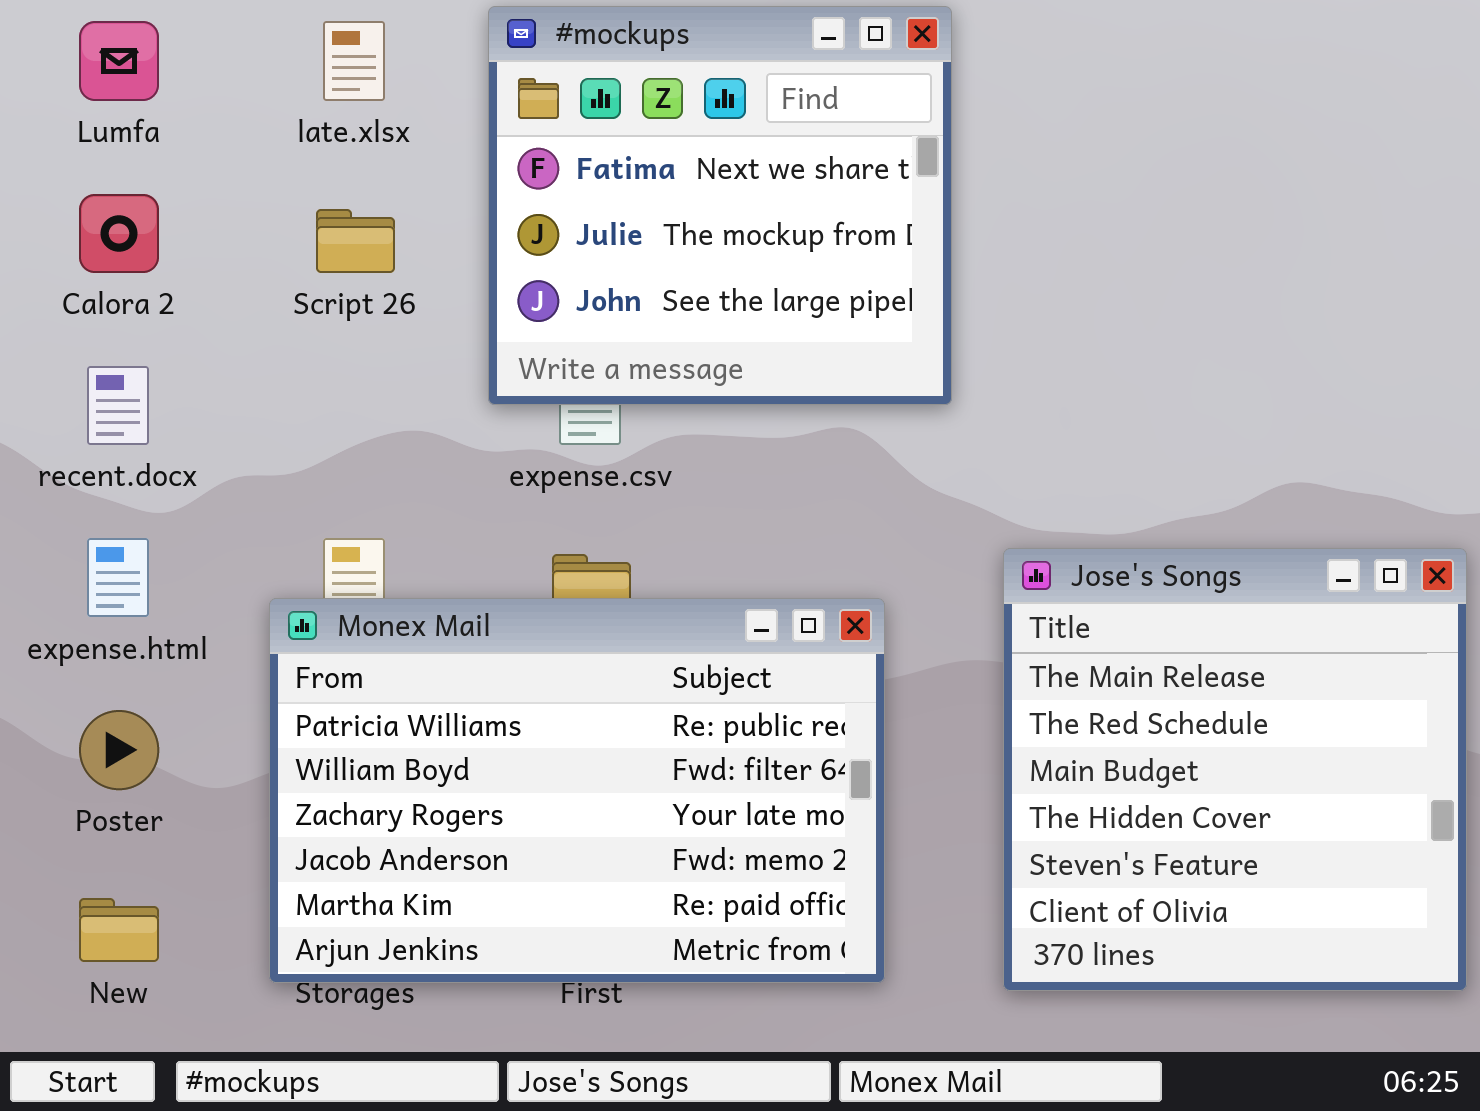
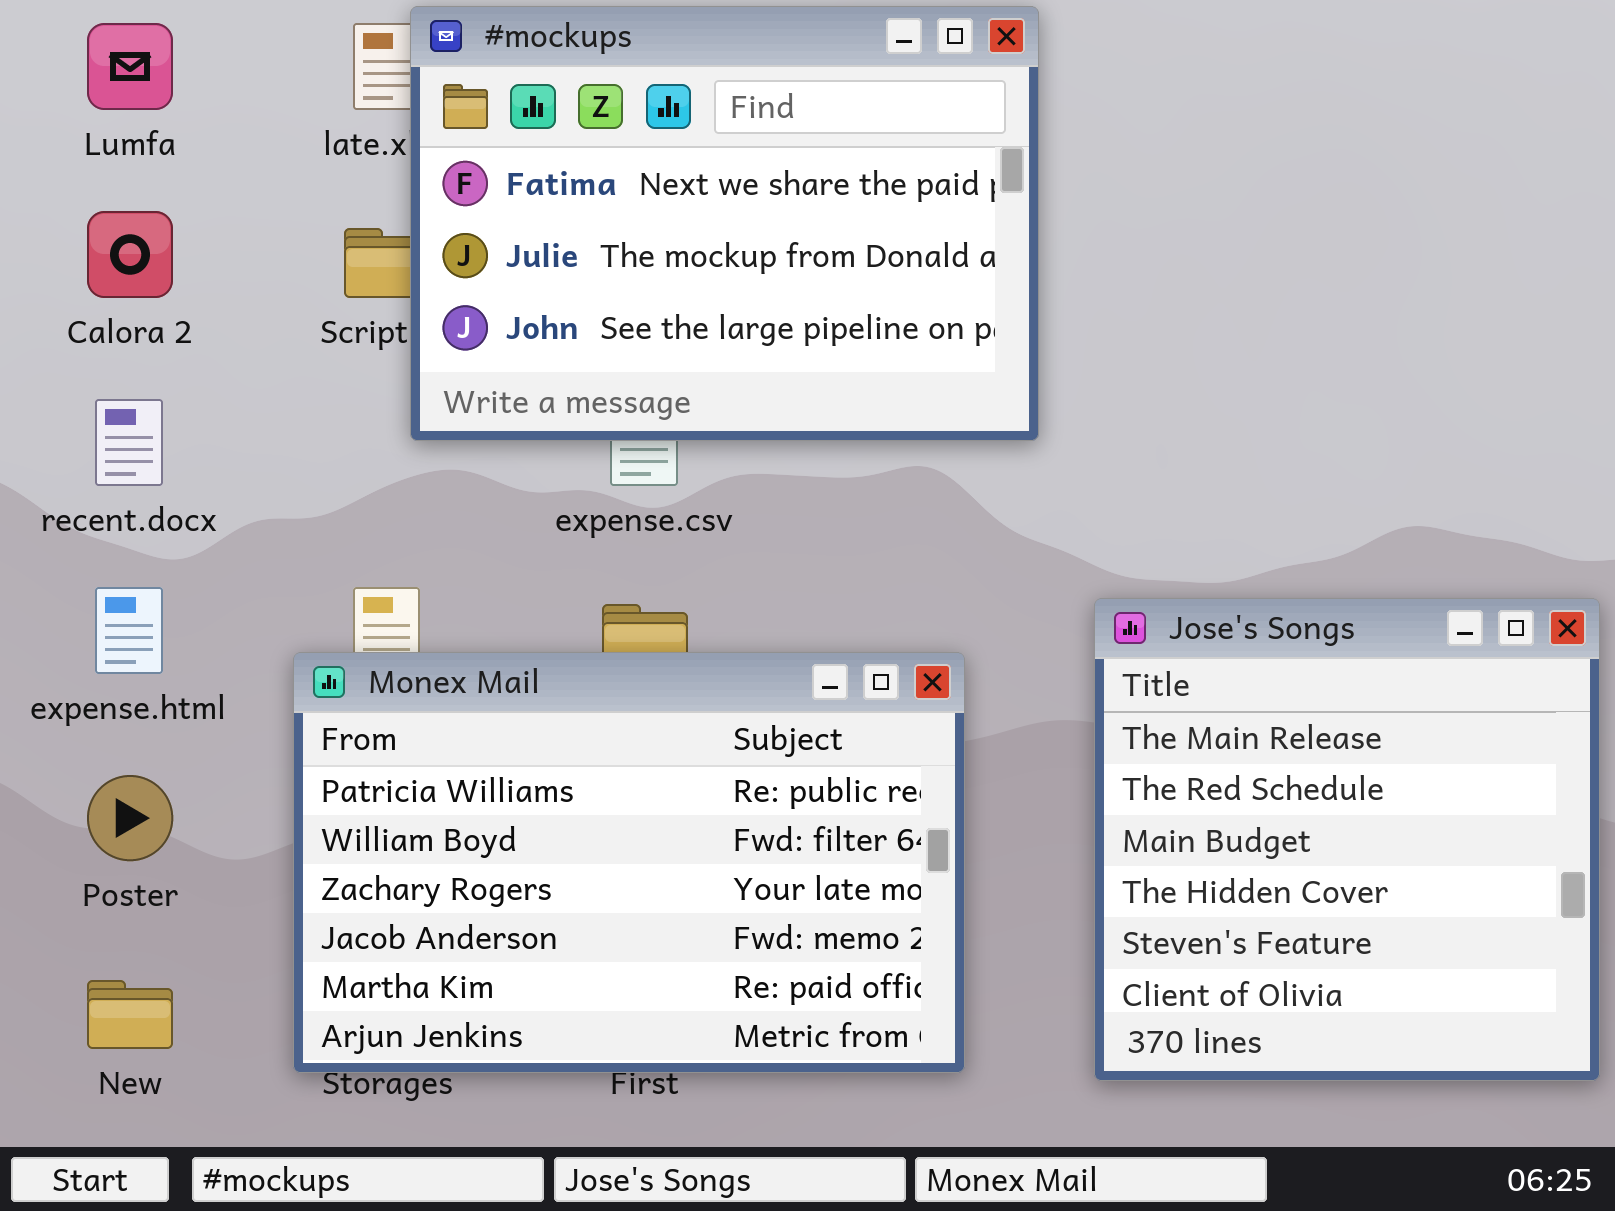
#mockups: [488,6,952,405] -> [410,6,1039,441], resized

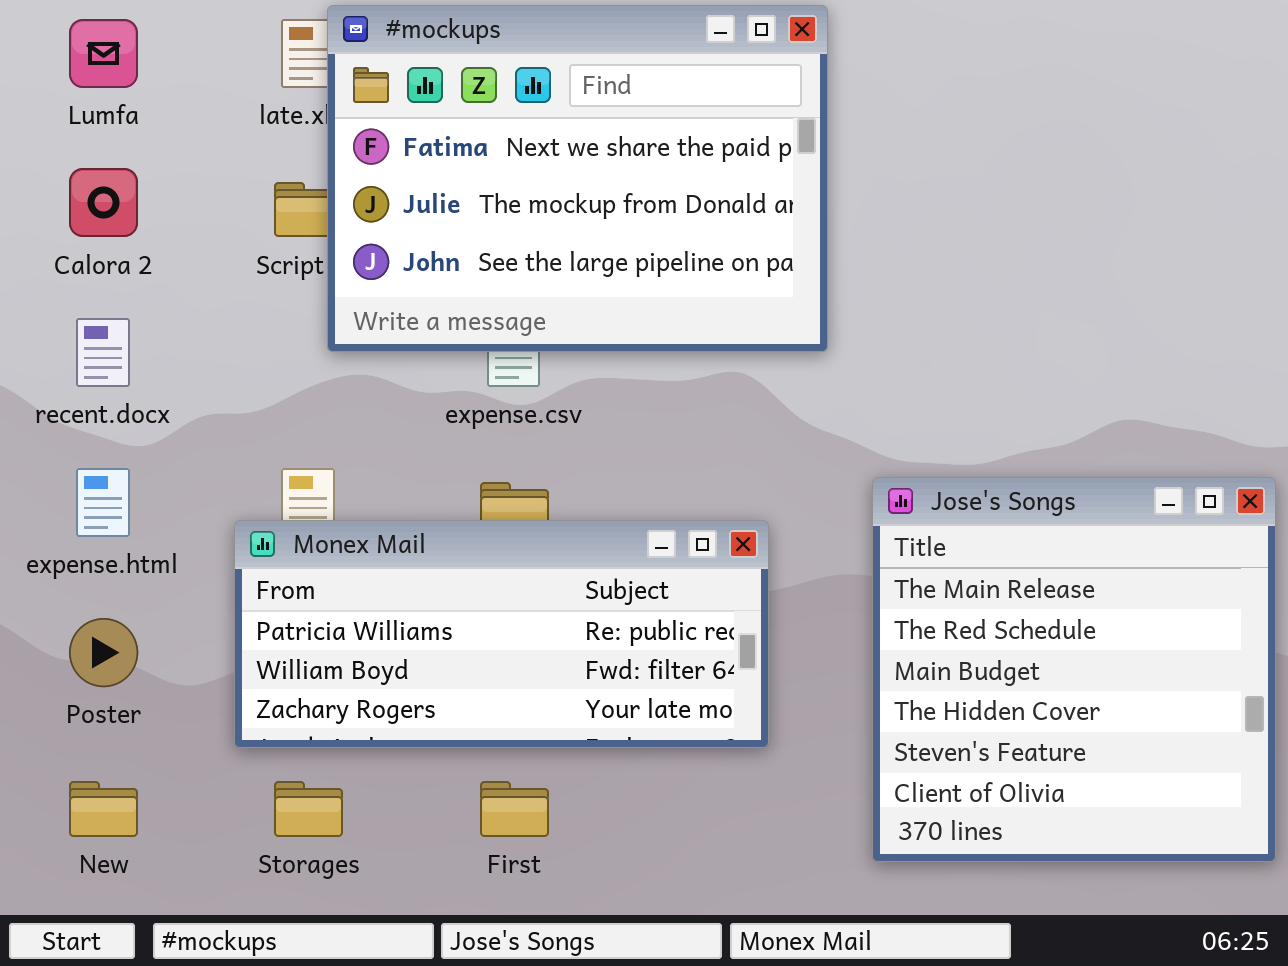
Monex Mail: [293,652,965,1073] -> [234,520,769,748], resized

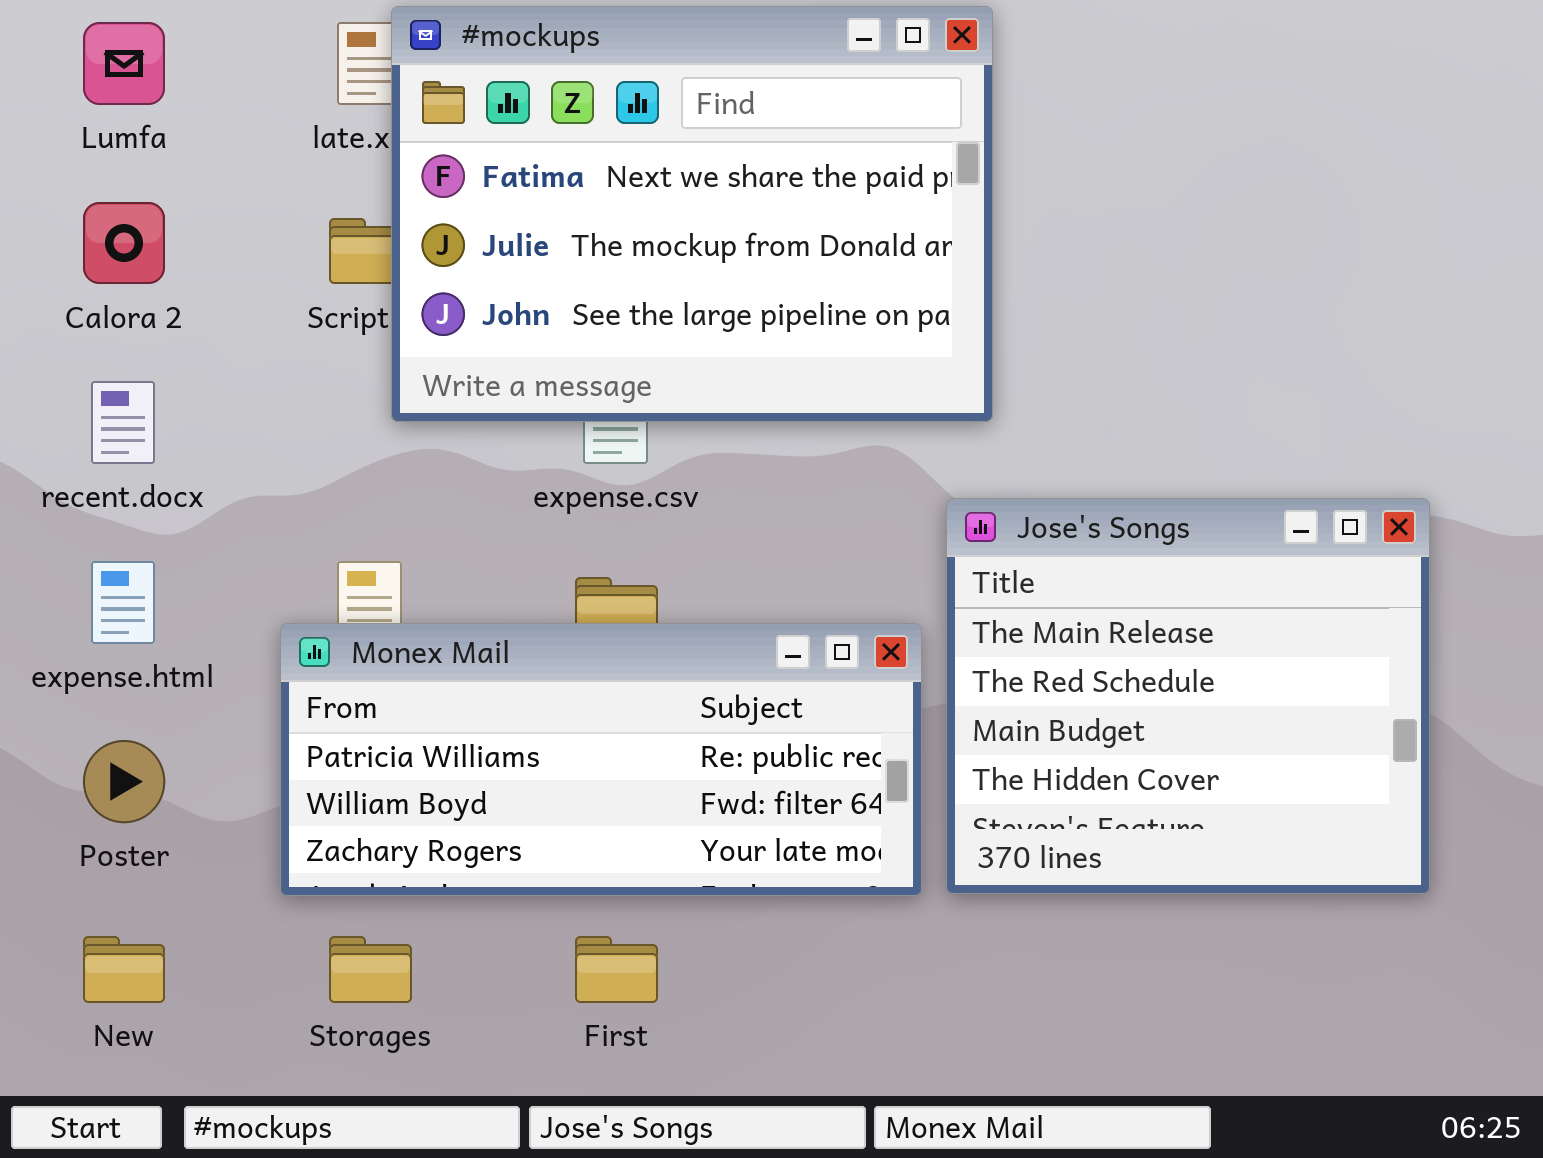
Jose's Songs: [872,477,1276,862] -> [946,498,1430,894], moved, resized

